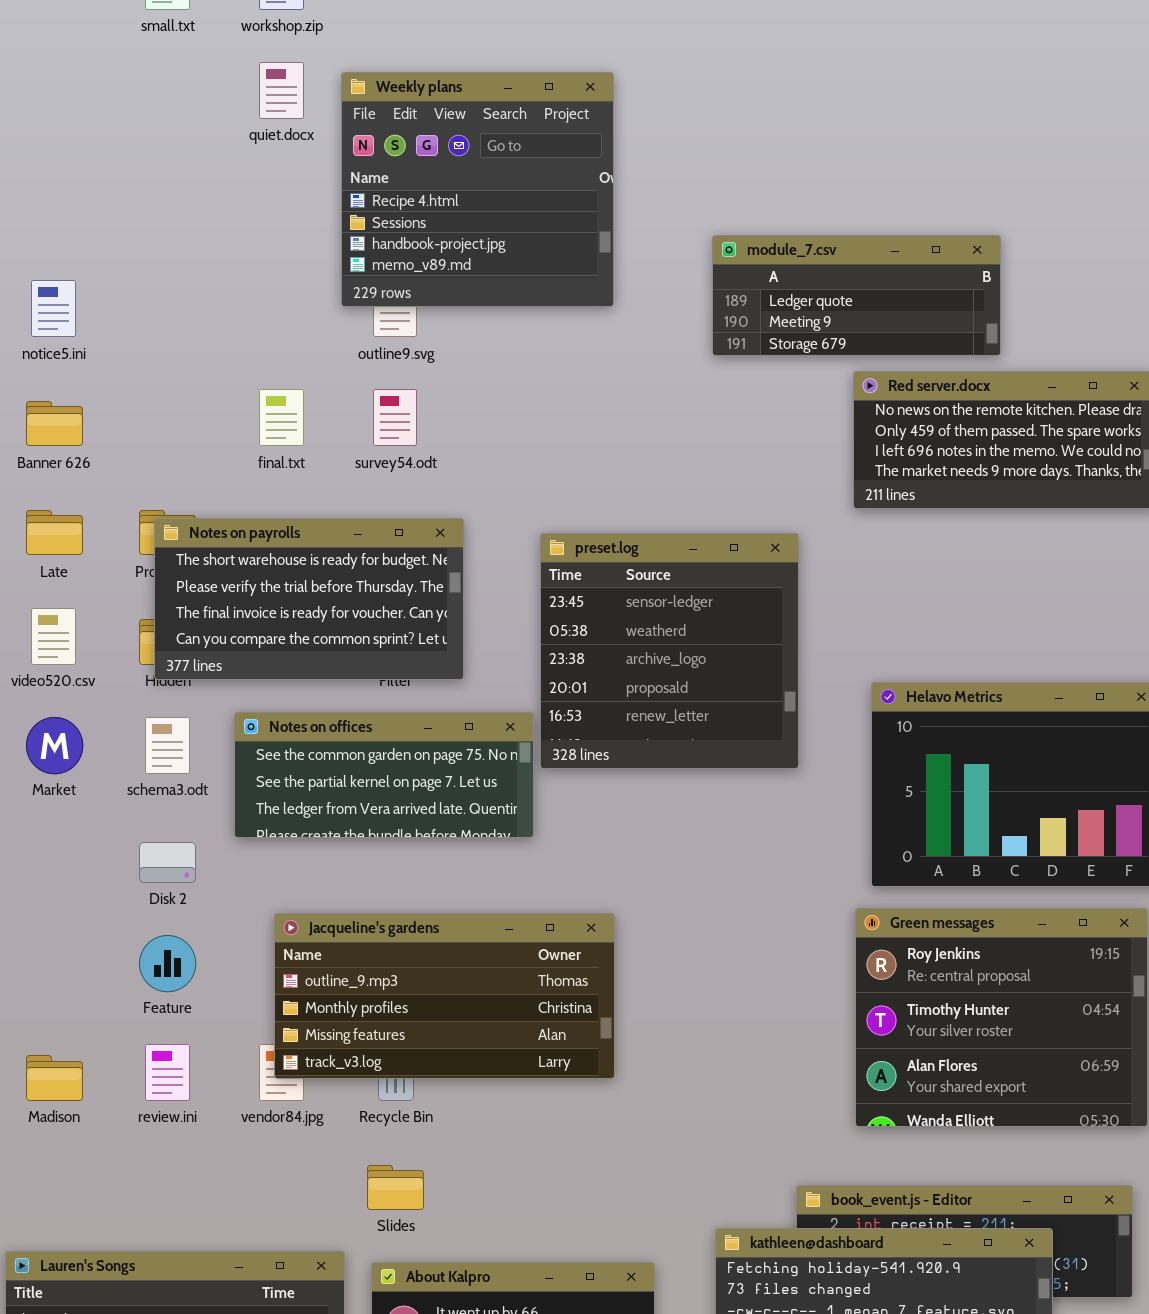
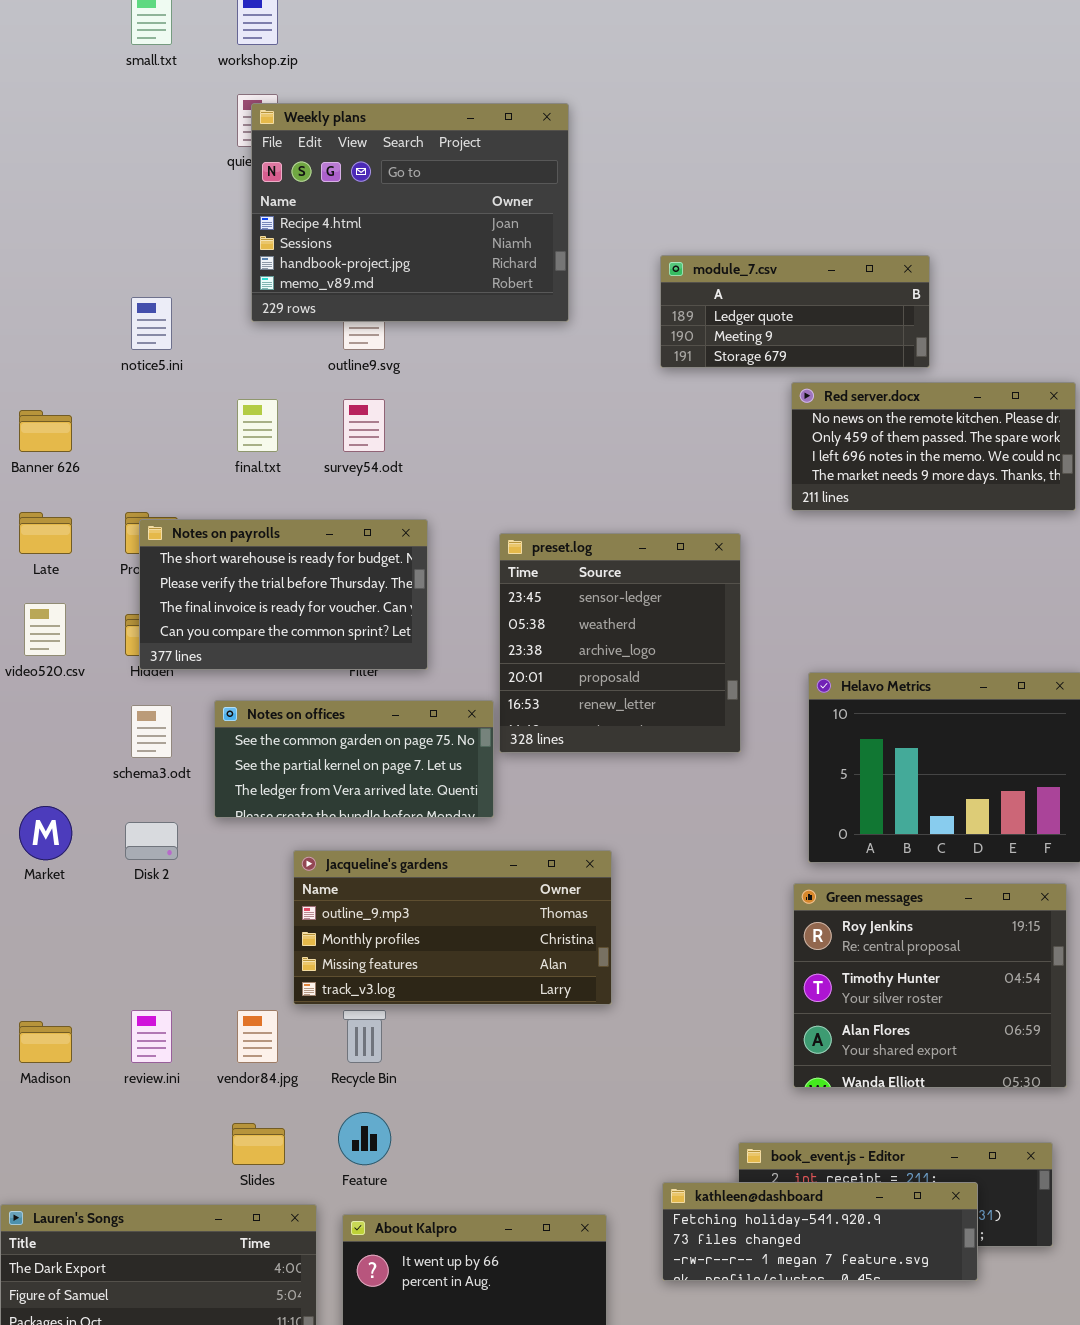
Weekly plans: [341,72,614,307] -> [251,103,569,322], resized
notice5.ini: [31,280,76,337] -> [131,297,172,350], moved
Market: [26,717,83,774] -> [19,806,72,860], moved
Jacqueline's gardens: [274,913,615,1079] -> [293,850,612,1005], moved
Feature: [139,935,196,992] -> [338,1112,391,1165], moved
Slides: [367,1165,424,1210] -> [232,1123,285,1165], moved

